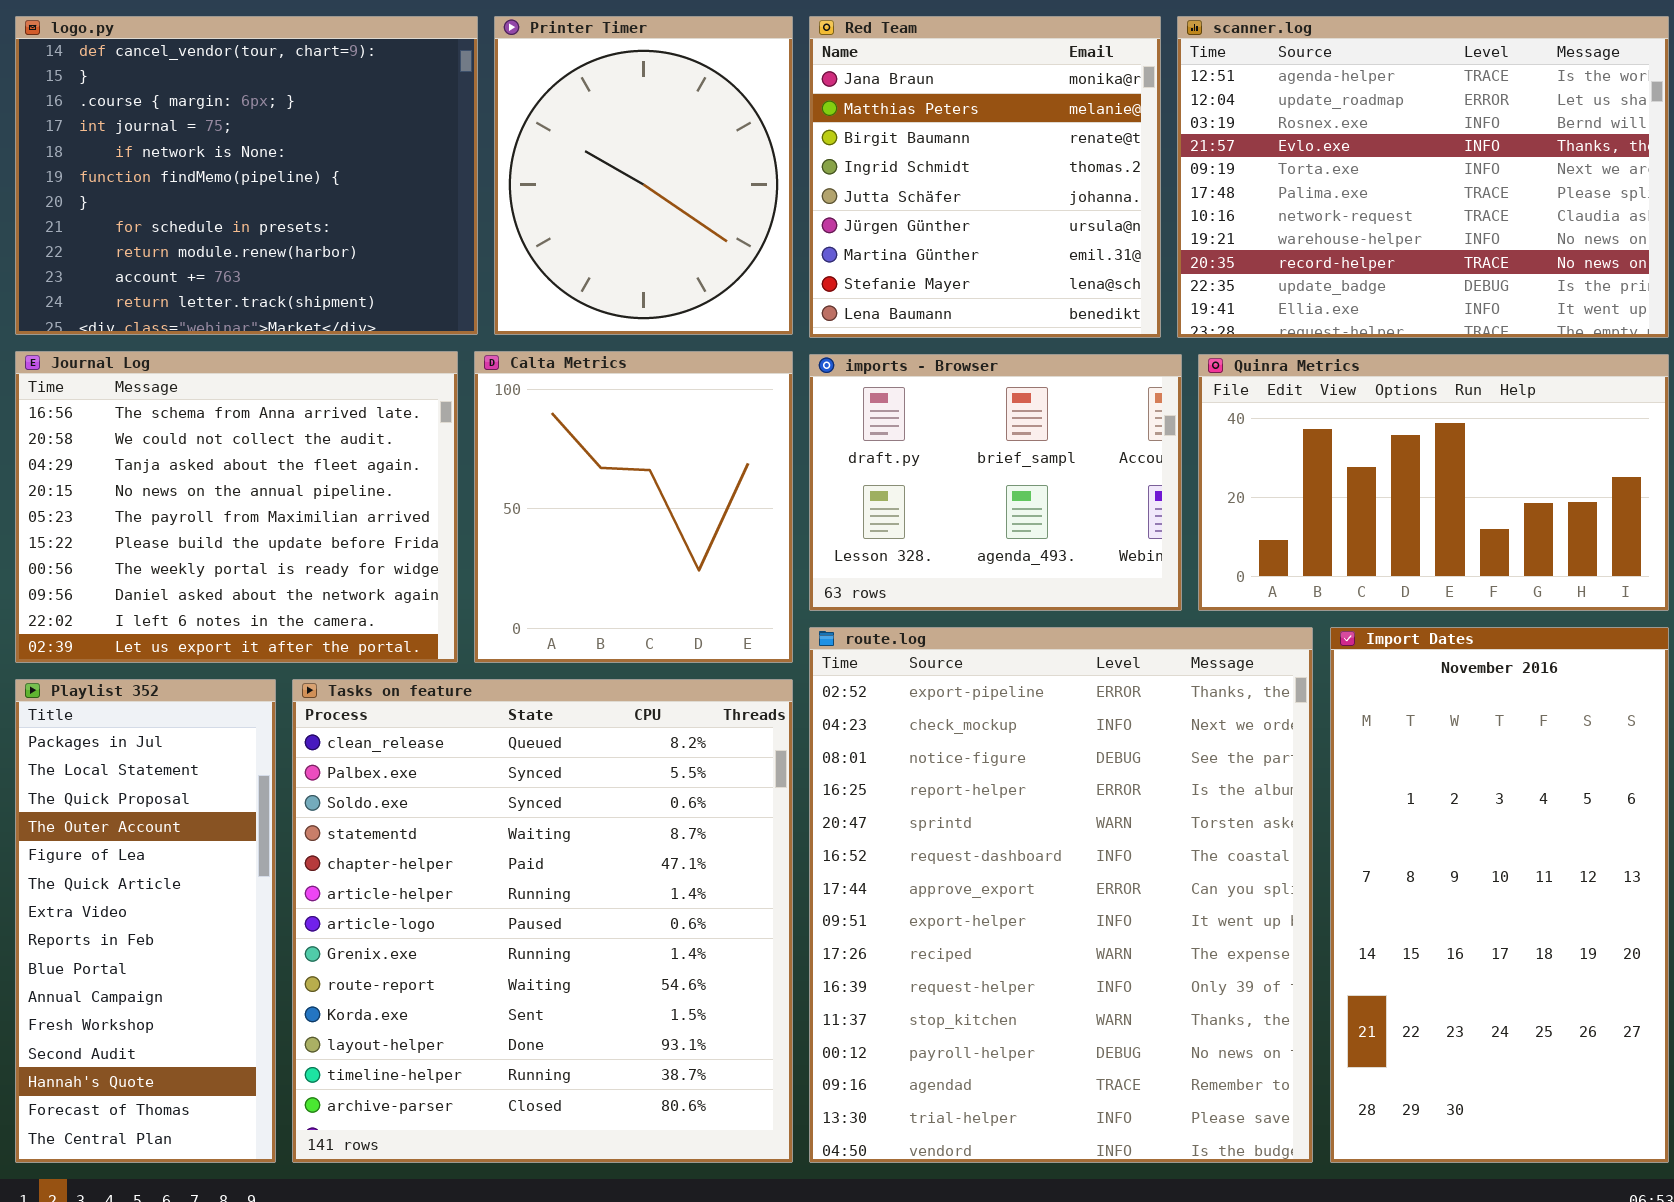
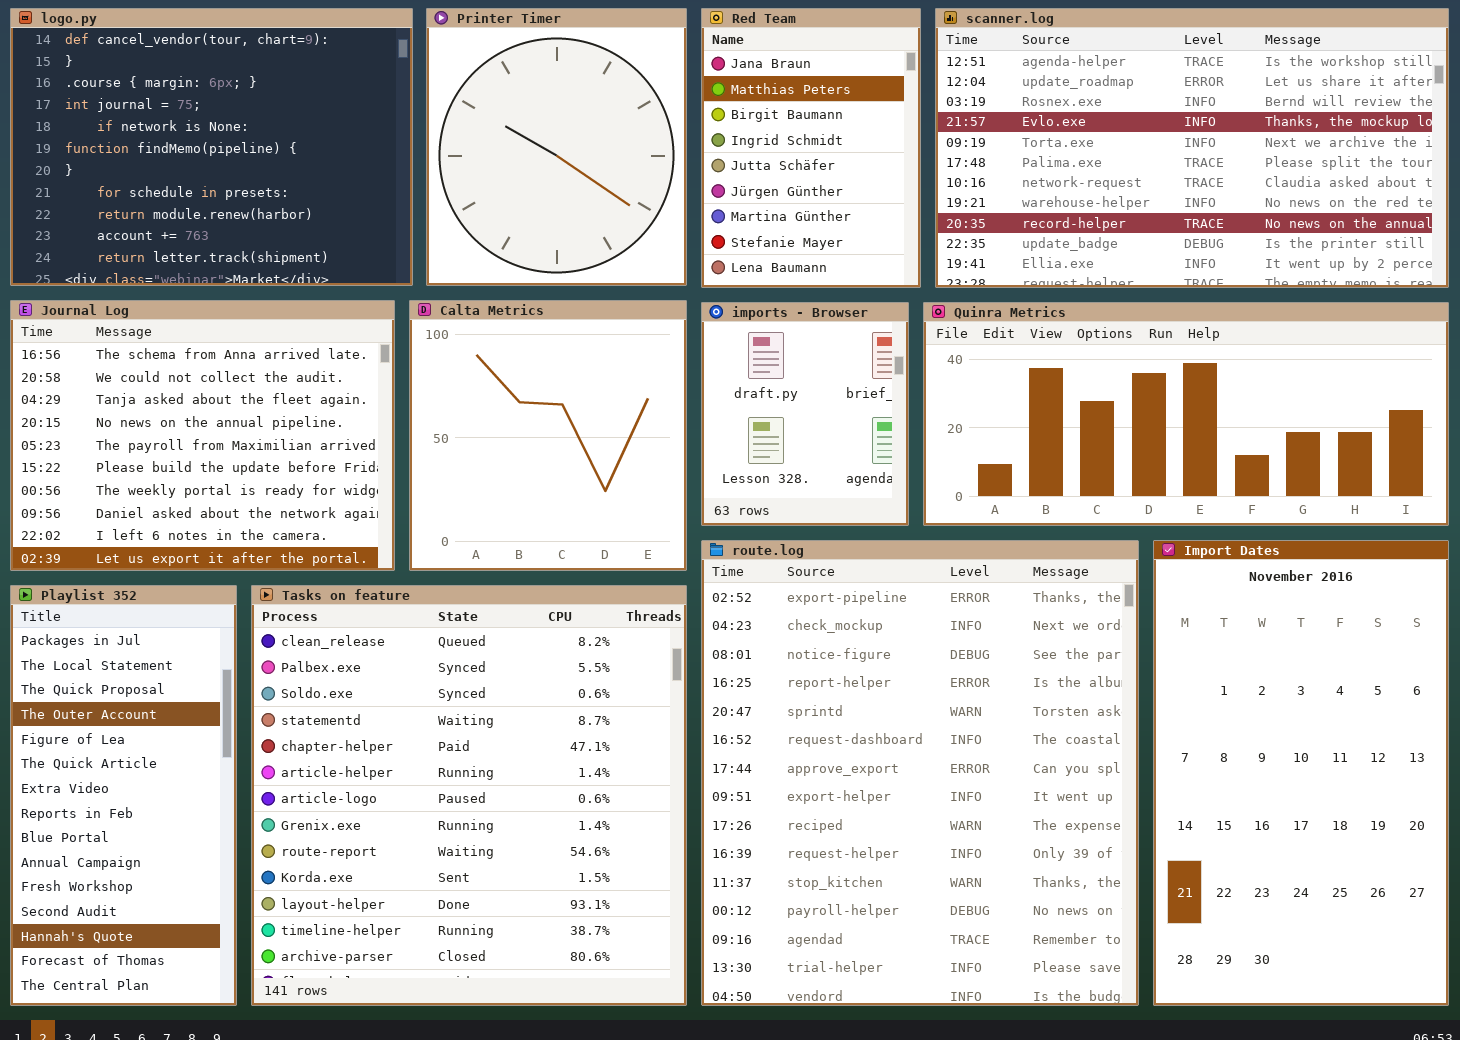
Red Team: [809,16,1161,338] -> [701,8,921,288], resized
scanner.log: [1177,16,1669,338] -> [935,8,1449,288], resized
imports - Browser: [809,354,1182,611] -> [701,302,909,526], resized
Quinra Metrics: [1198,354,1669,611] -> [923,302,1449,526], resized

